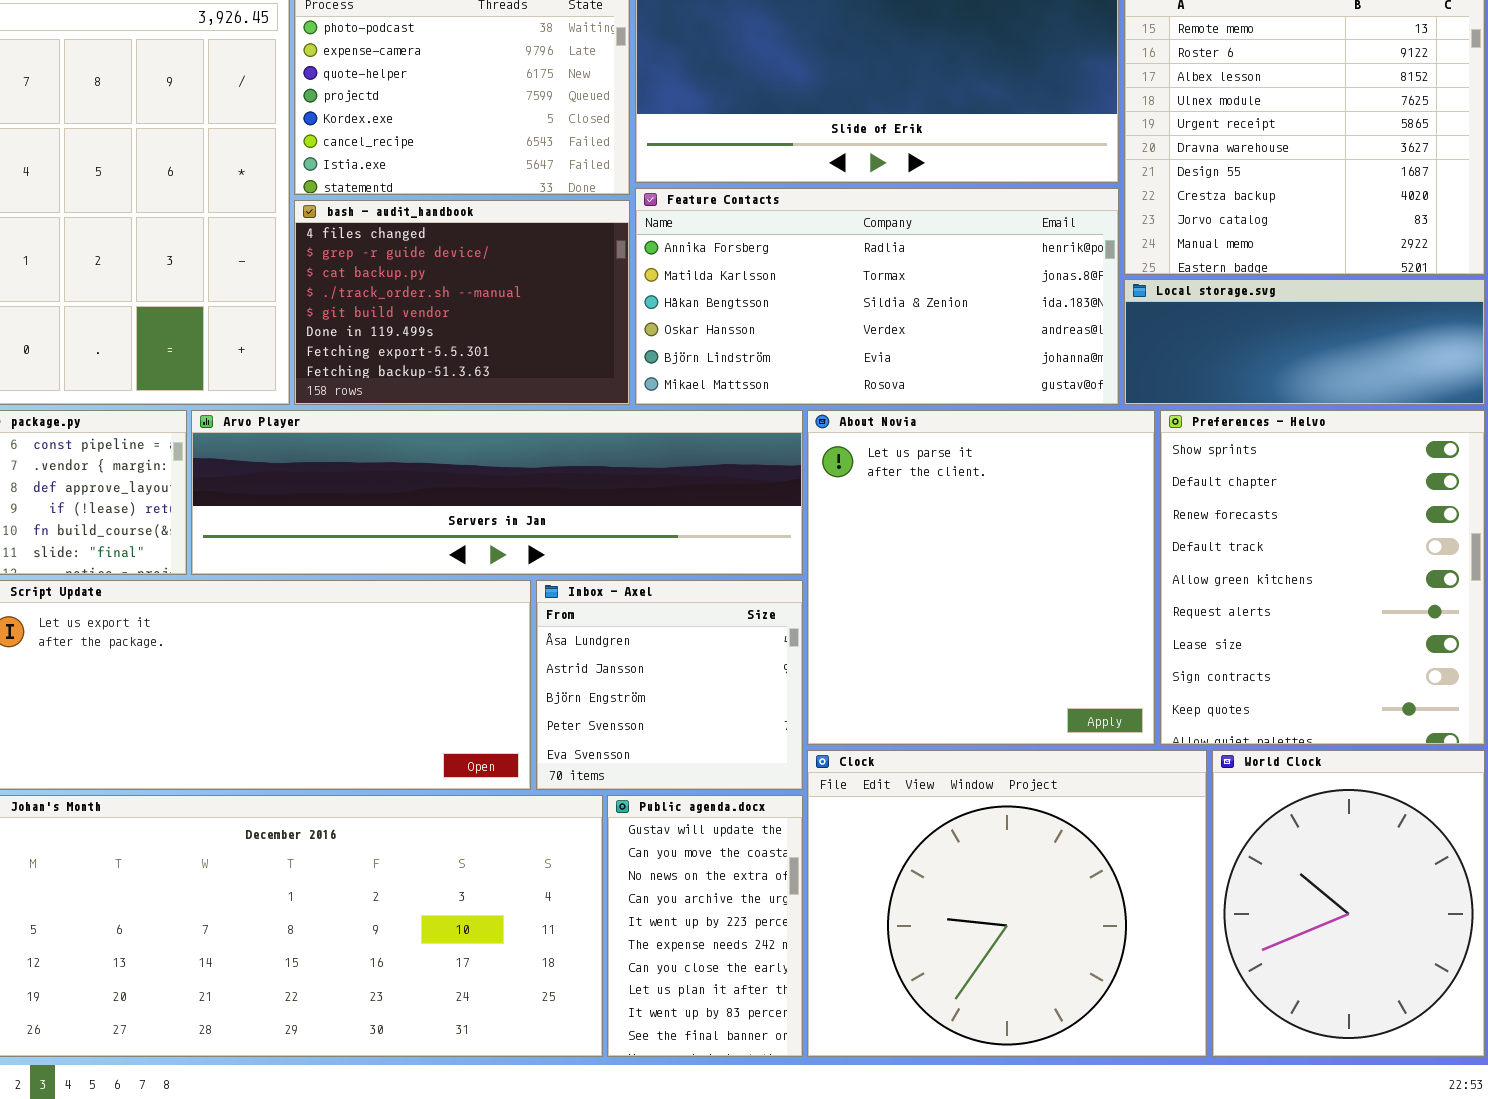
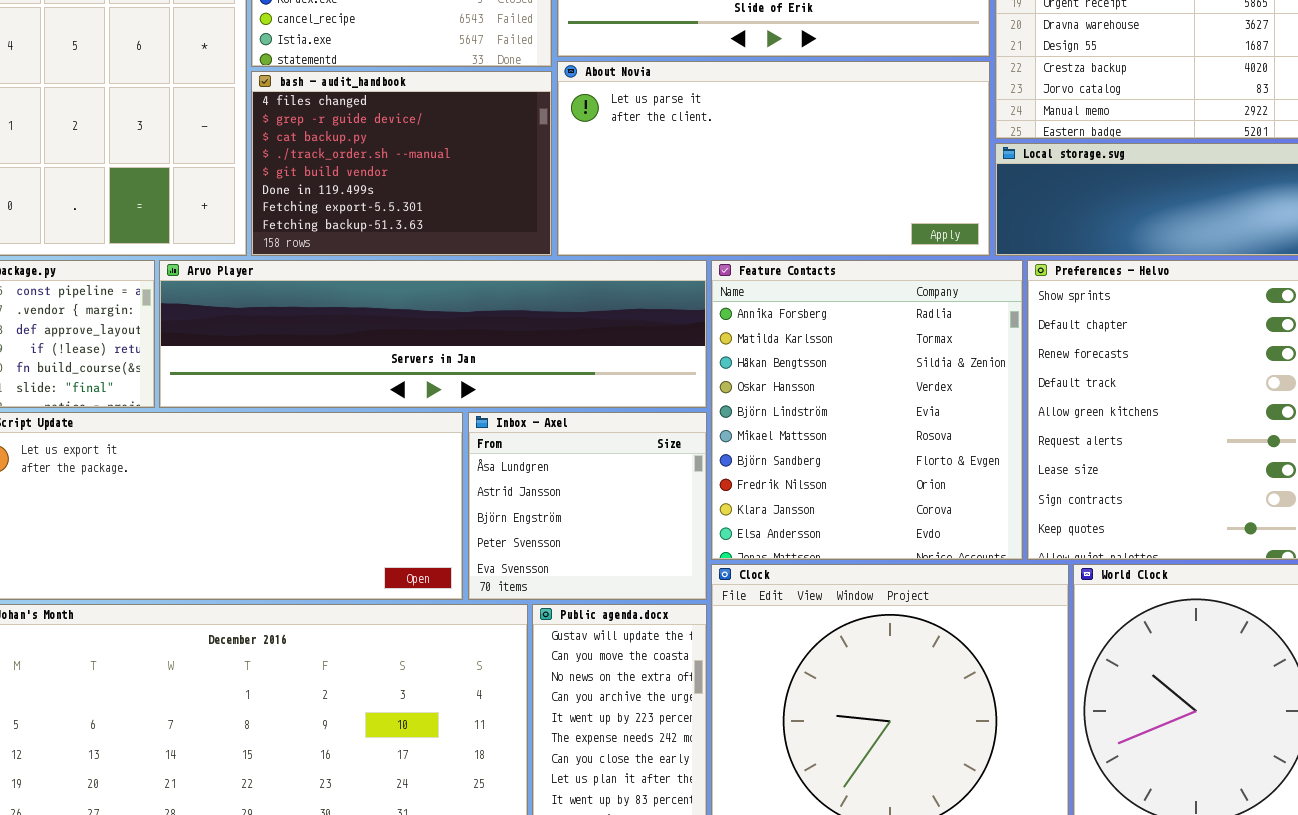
Feature Contacts: [635,188,1119,405] -> [711,260,1023,560], moved, resized
About Novia: [807,410,1155,745] -> [557,61,990,256], moved, resized

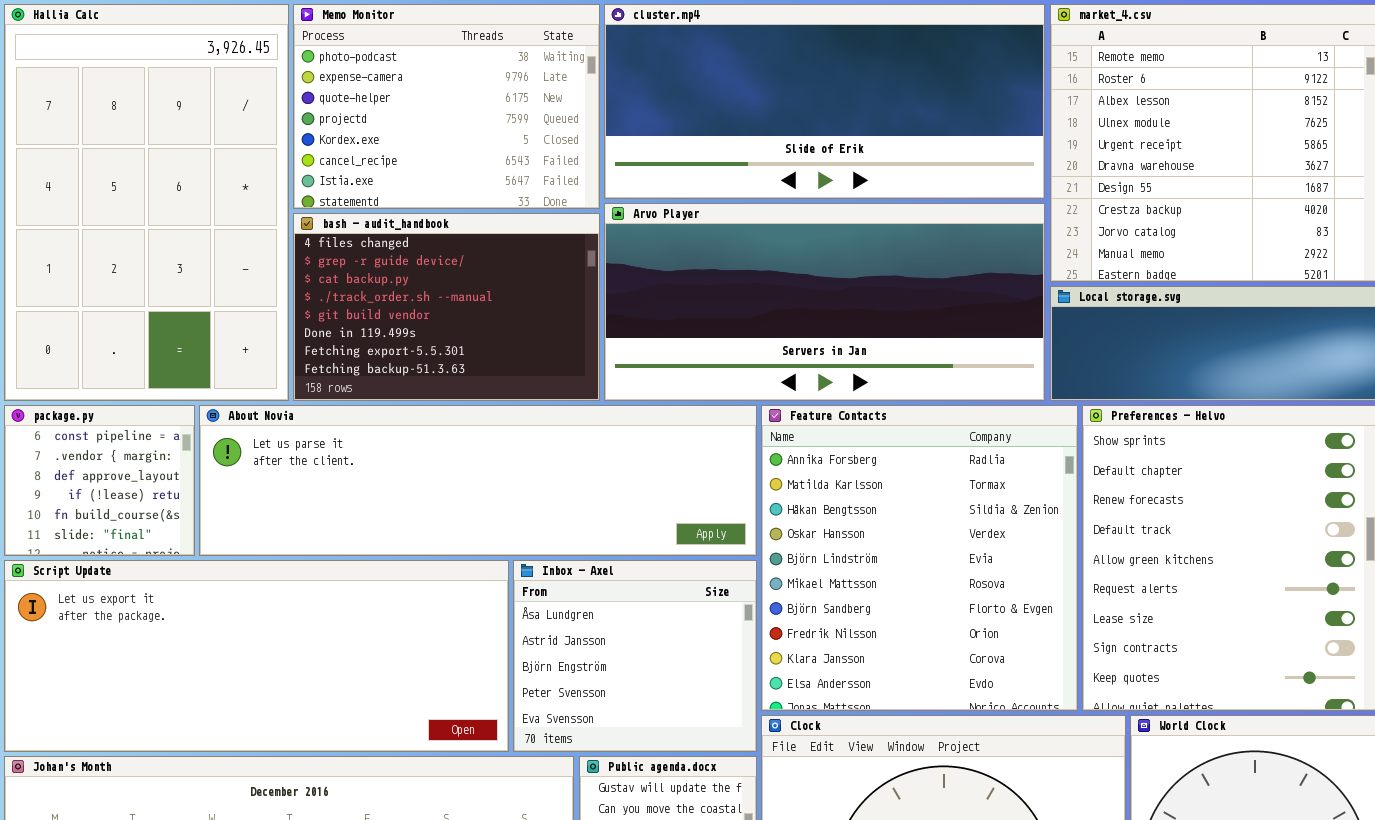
About Novia: [557,61,990,256] -> [199,405,757,556], moved, resized
Arvo Player: [159,260,707,408] -> [604,203,1045,401], moved, resized

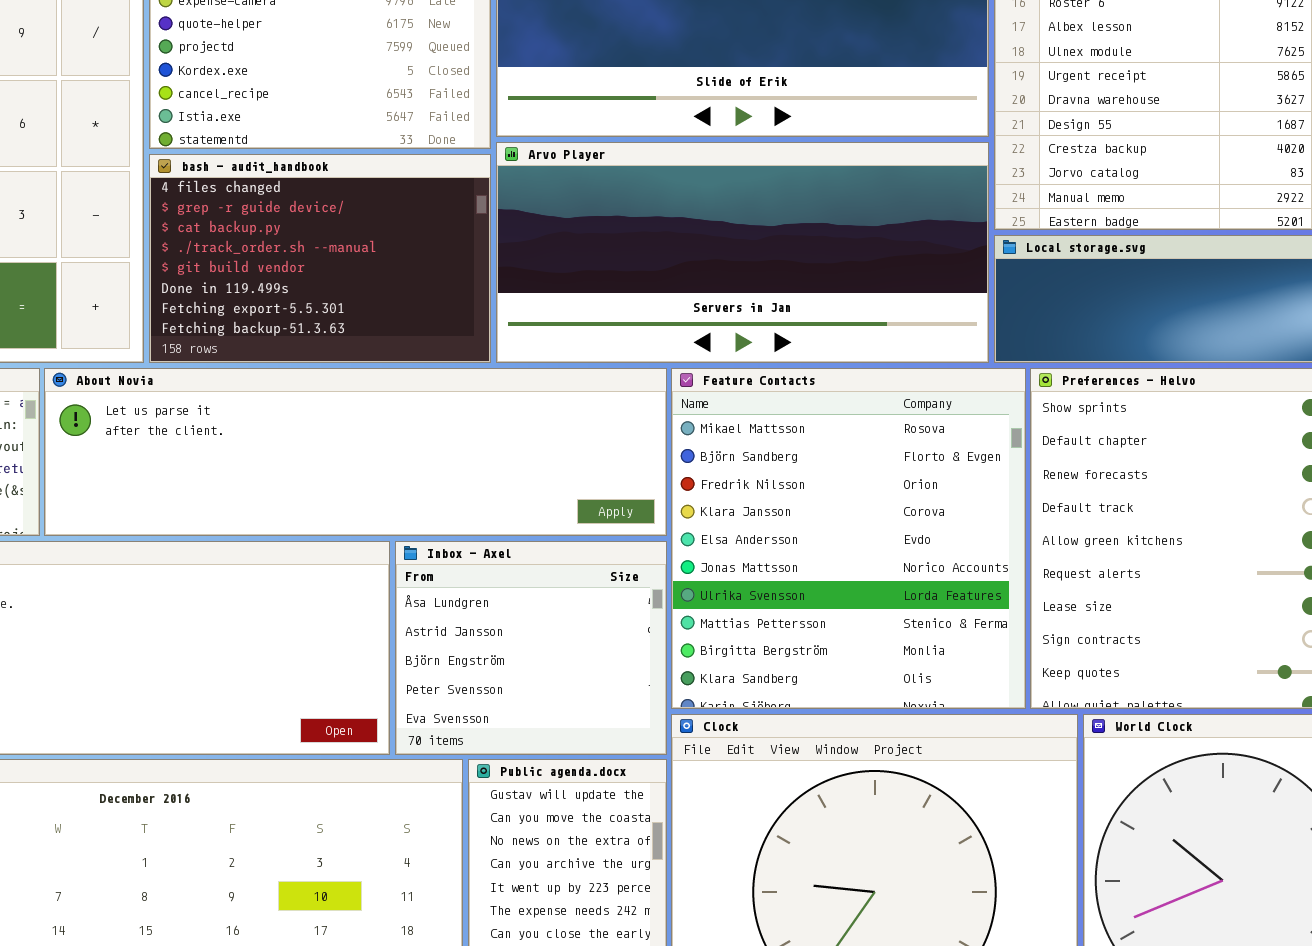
Feature Contacts: [761,405,1078,711] -> [671,368,1026,709], scrolled down 5 rows

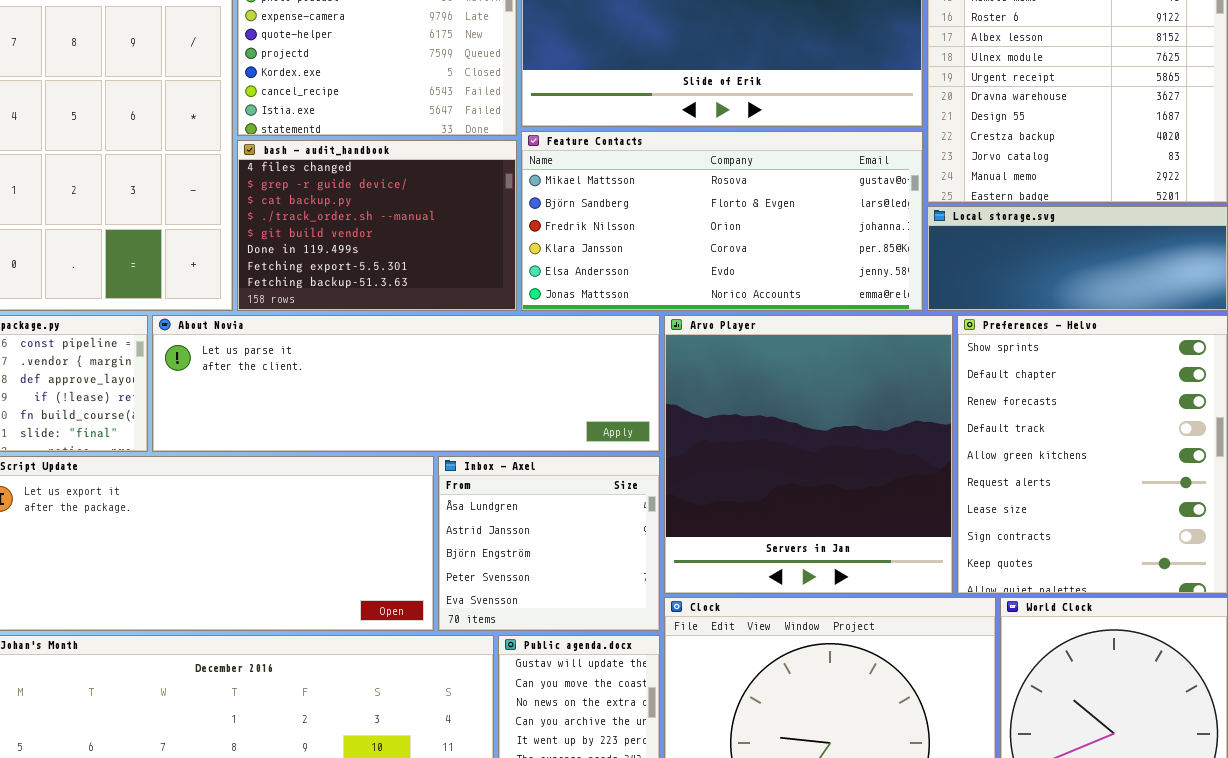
Arvo Player: [496,142,989,363] -> [664,315,953,594], moved, resized
Feature Contacts: [671,368,1026,709] -> [521,131,923,311], moved, resized

